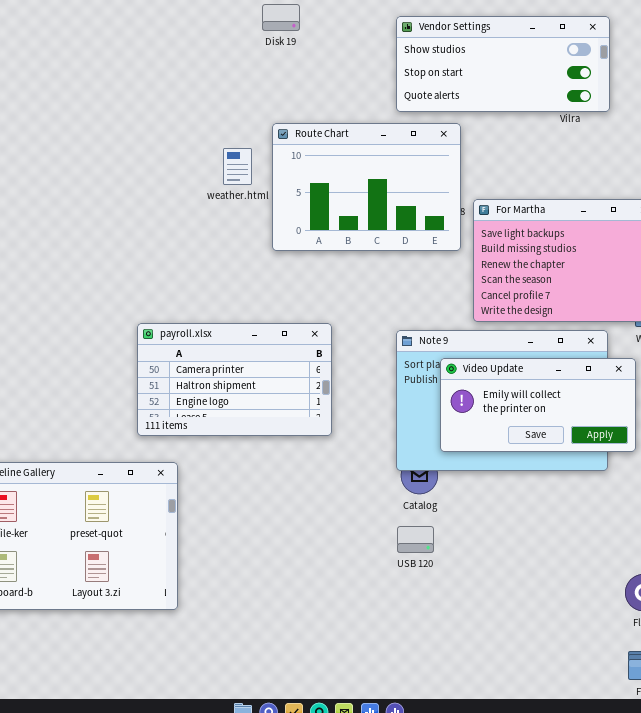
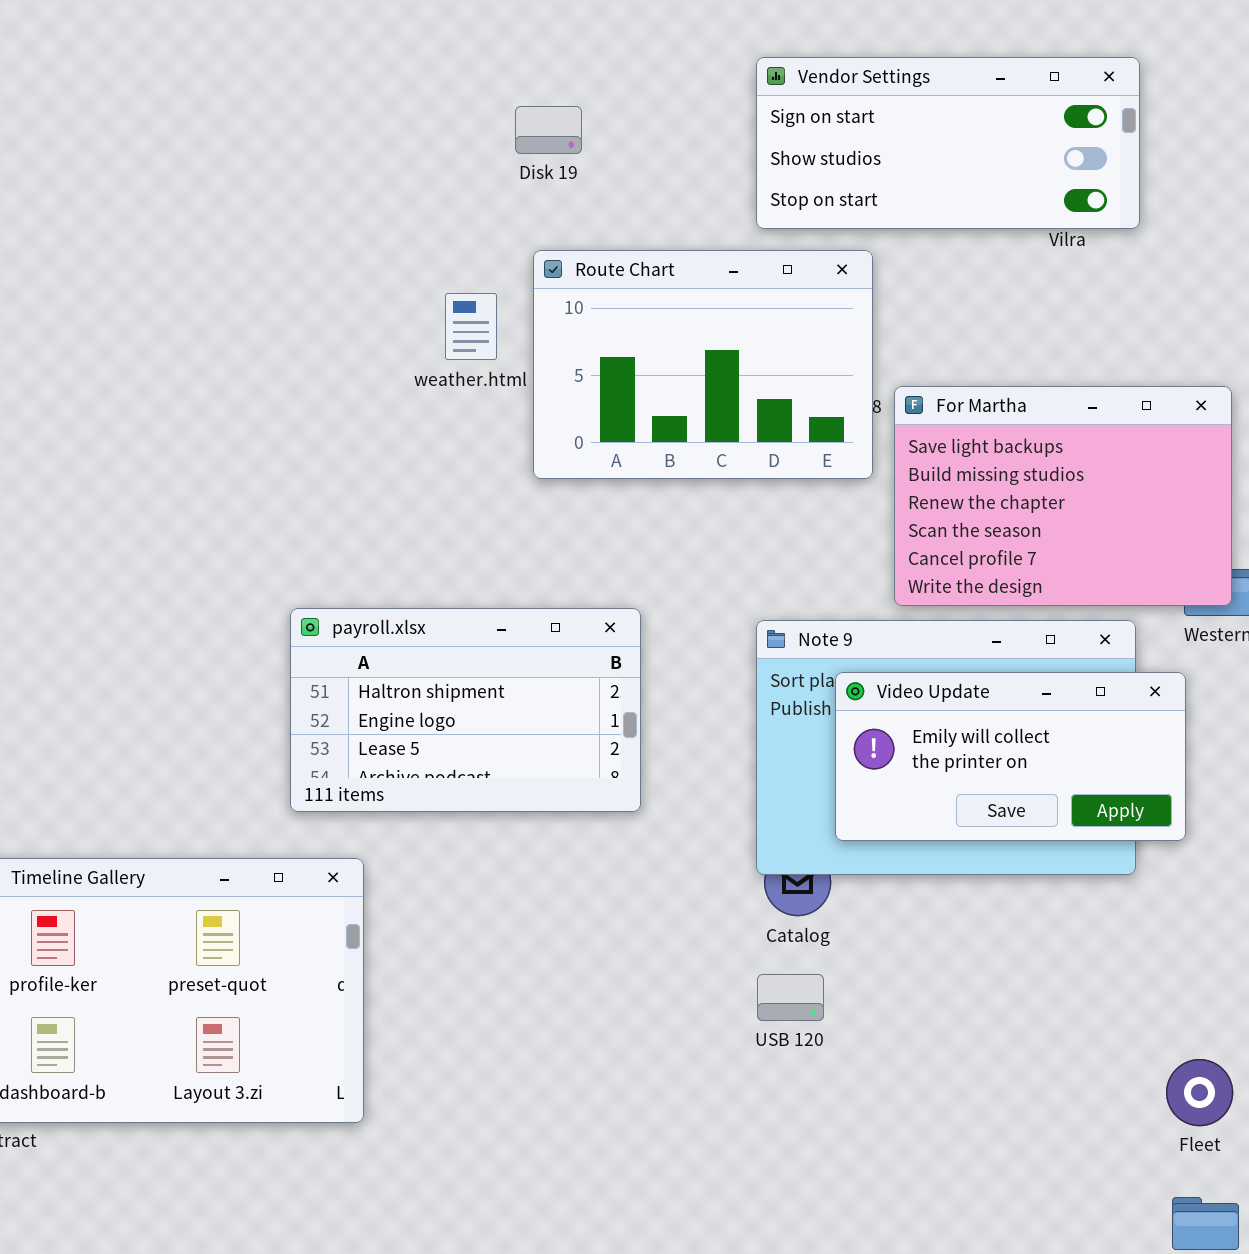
Disk 19: [262,4,300,31] -> [515,106,582,154], moved
Vendor Settings: [396,16,610,112] -> [756,57,1140,229], scrolled up 1 row
payroll.xlsx: [137,323,332,436] -> [290,608,641,812], scrolled down 1 row

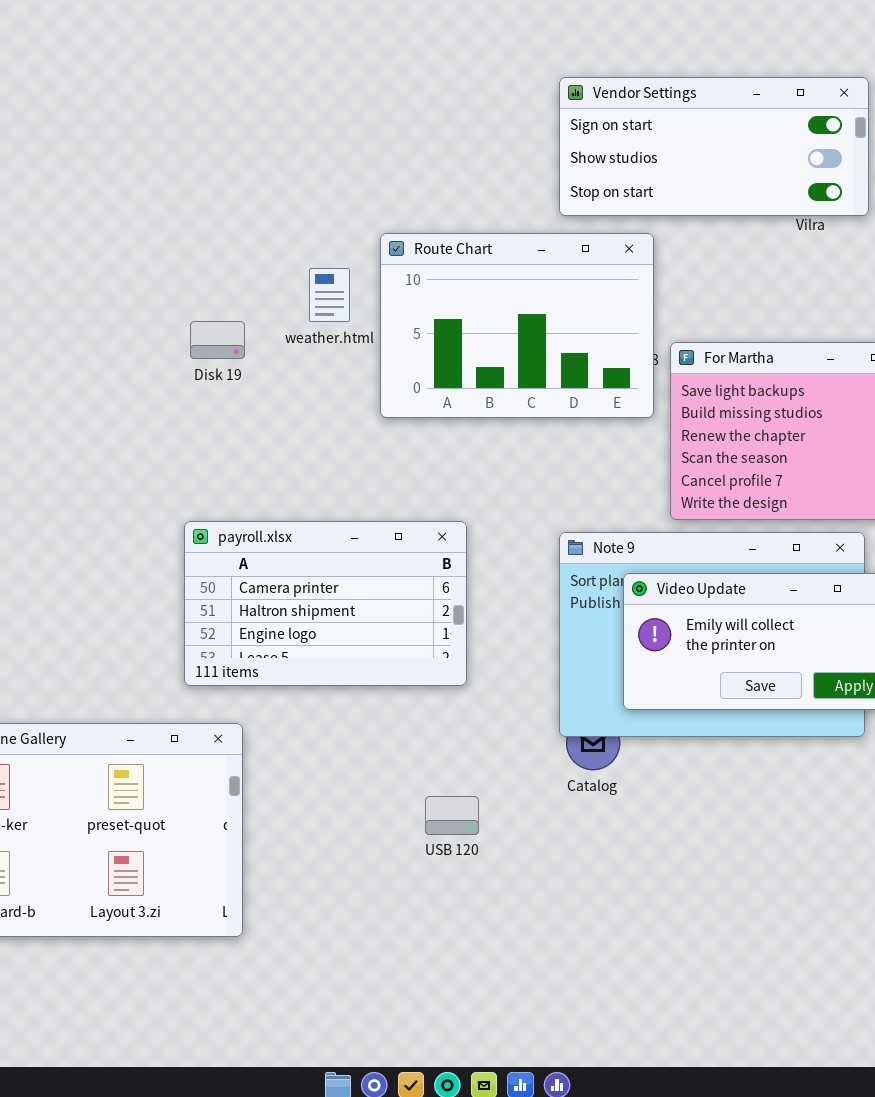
Disk 19: [515,106,582,154] -> [190,321,245,359], moved
payroll.xlsx: [290,608,641,812] -> [184,521,467,686], scrolled up 1 row
USB 120: [757,974,824,1021] -> [425,796,479,835], moved

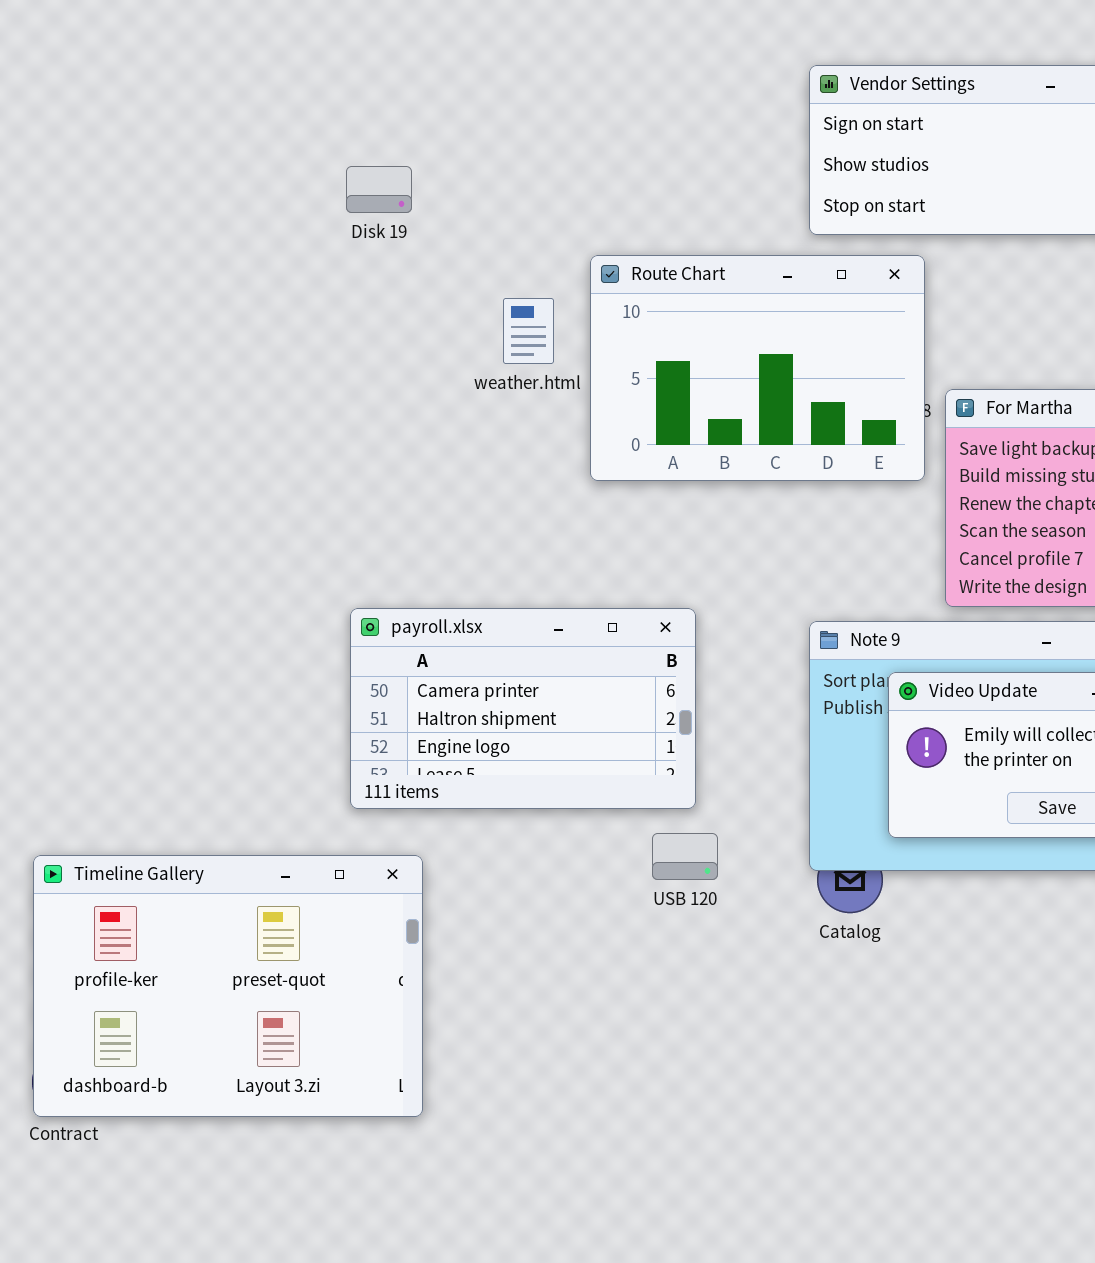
Disk 19: [190,321,245,359] -> [346,166,412,213], moved
USB 120: [425,796,479,835] -> [652,833,718,880], moved

